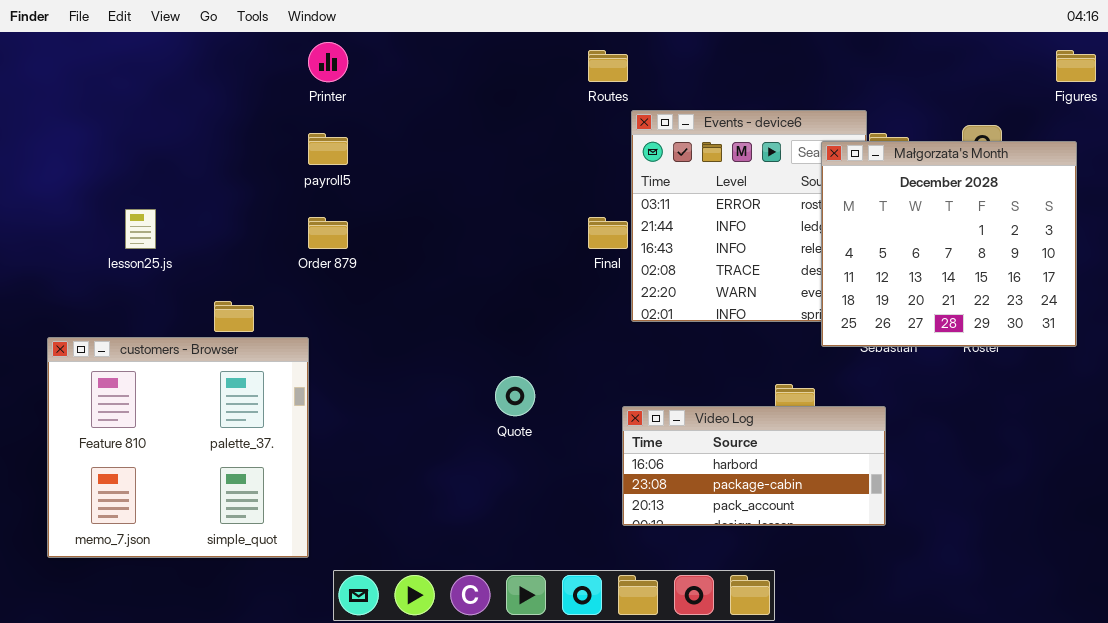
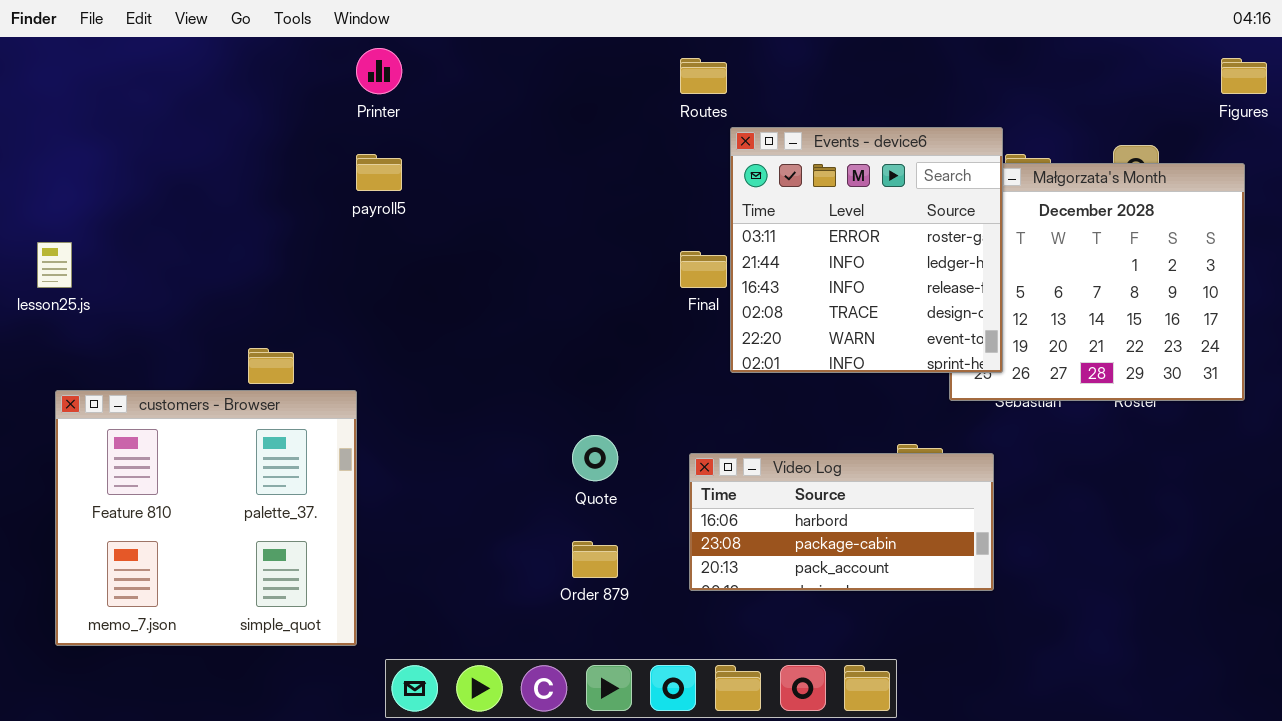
Events - device6: [631,110,867,322] -> [730,127,1003,373], raised
lesson25.js: [125,209,156,249] -> [37,242,72,288], moved
Order 879: [308,217,348,249] -> [572,541,618,578], moved
Video Log: [622,406,886,526] -> [689,453,994,591], moved

